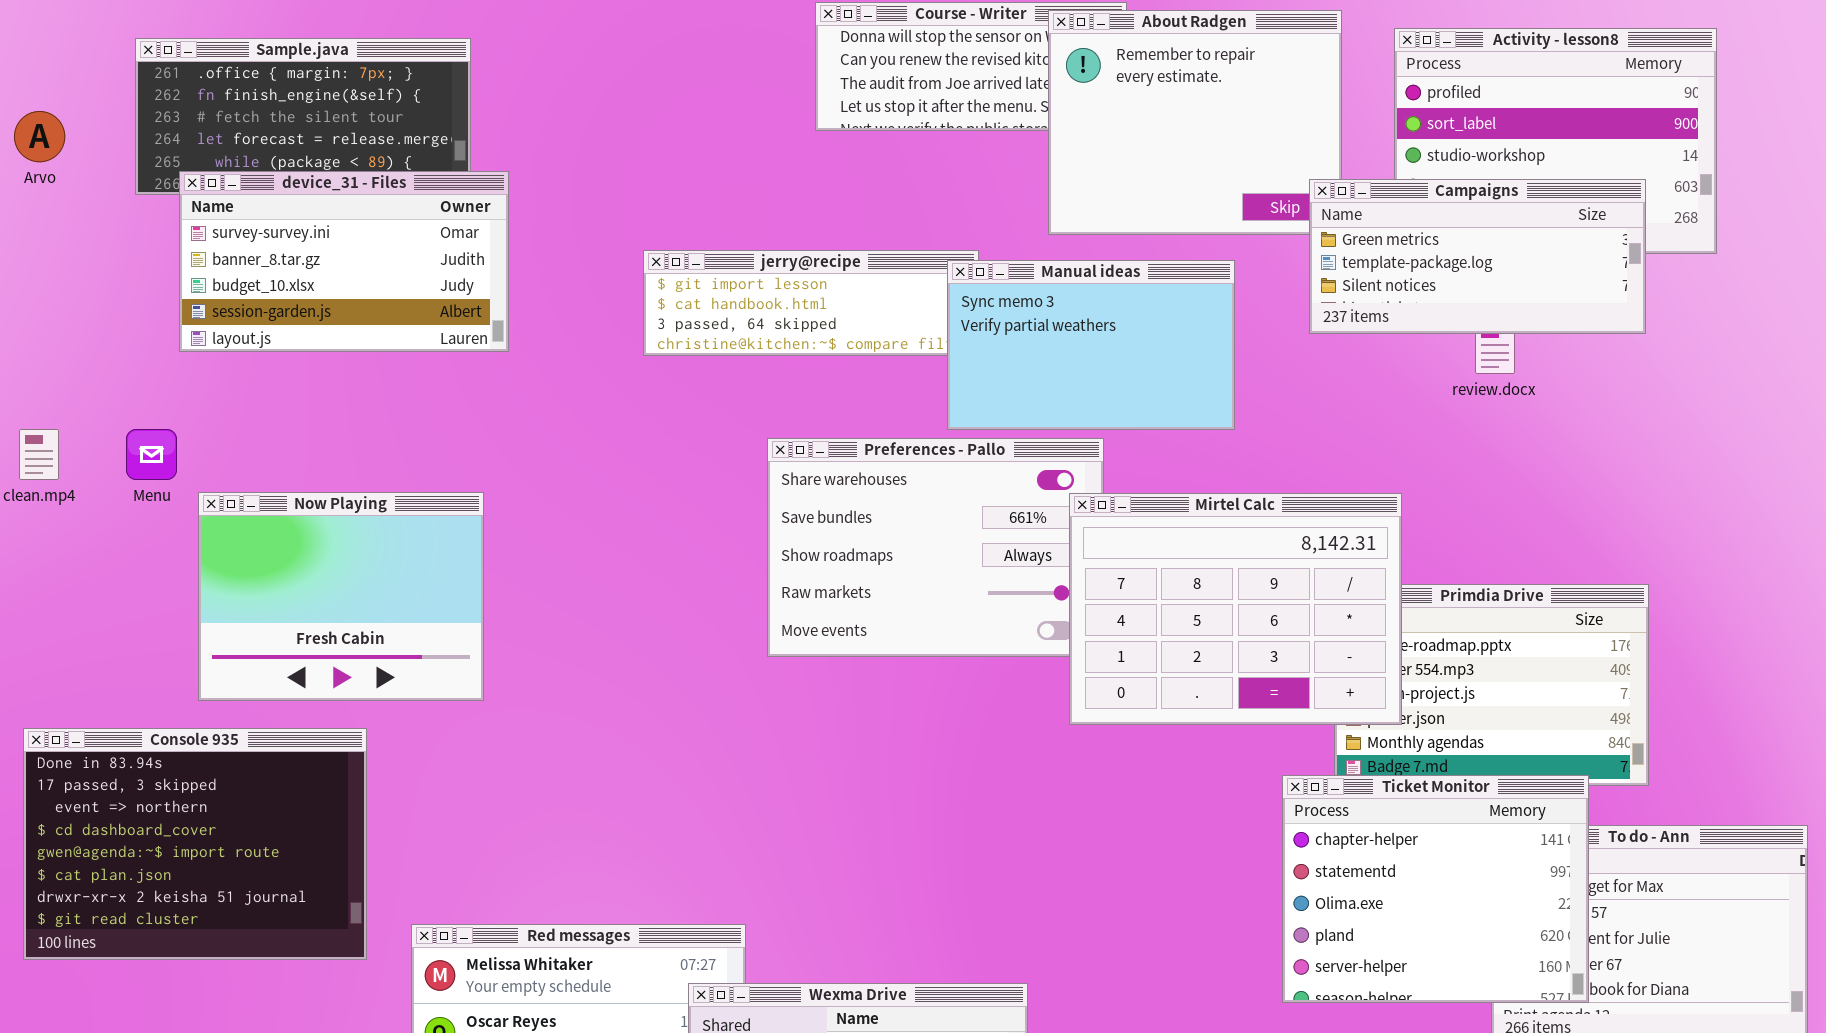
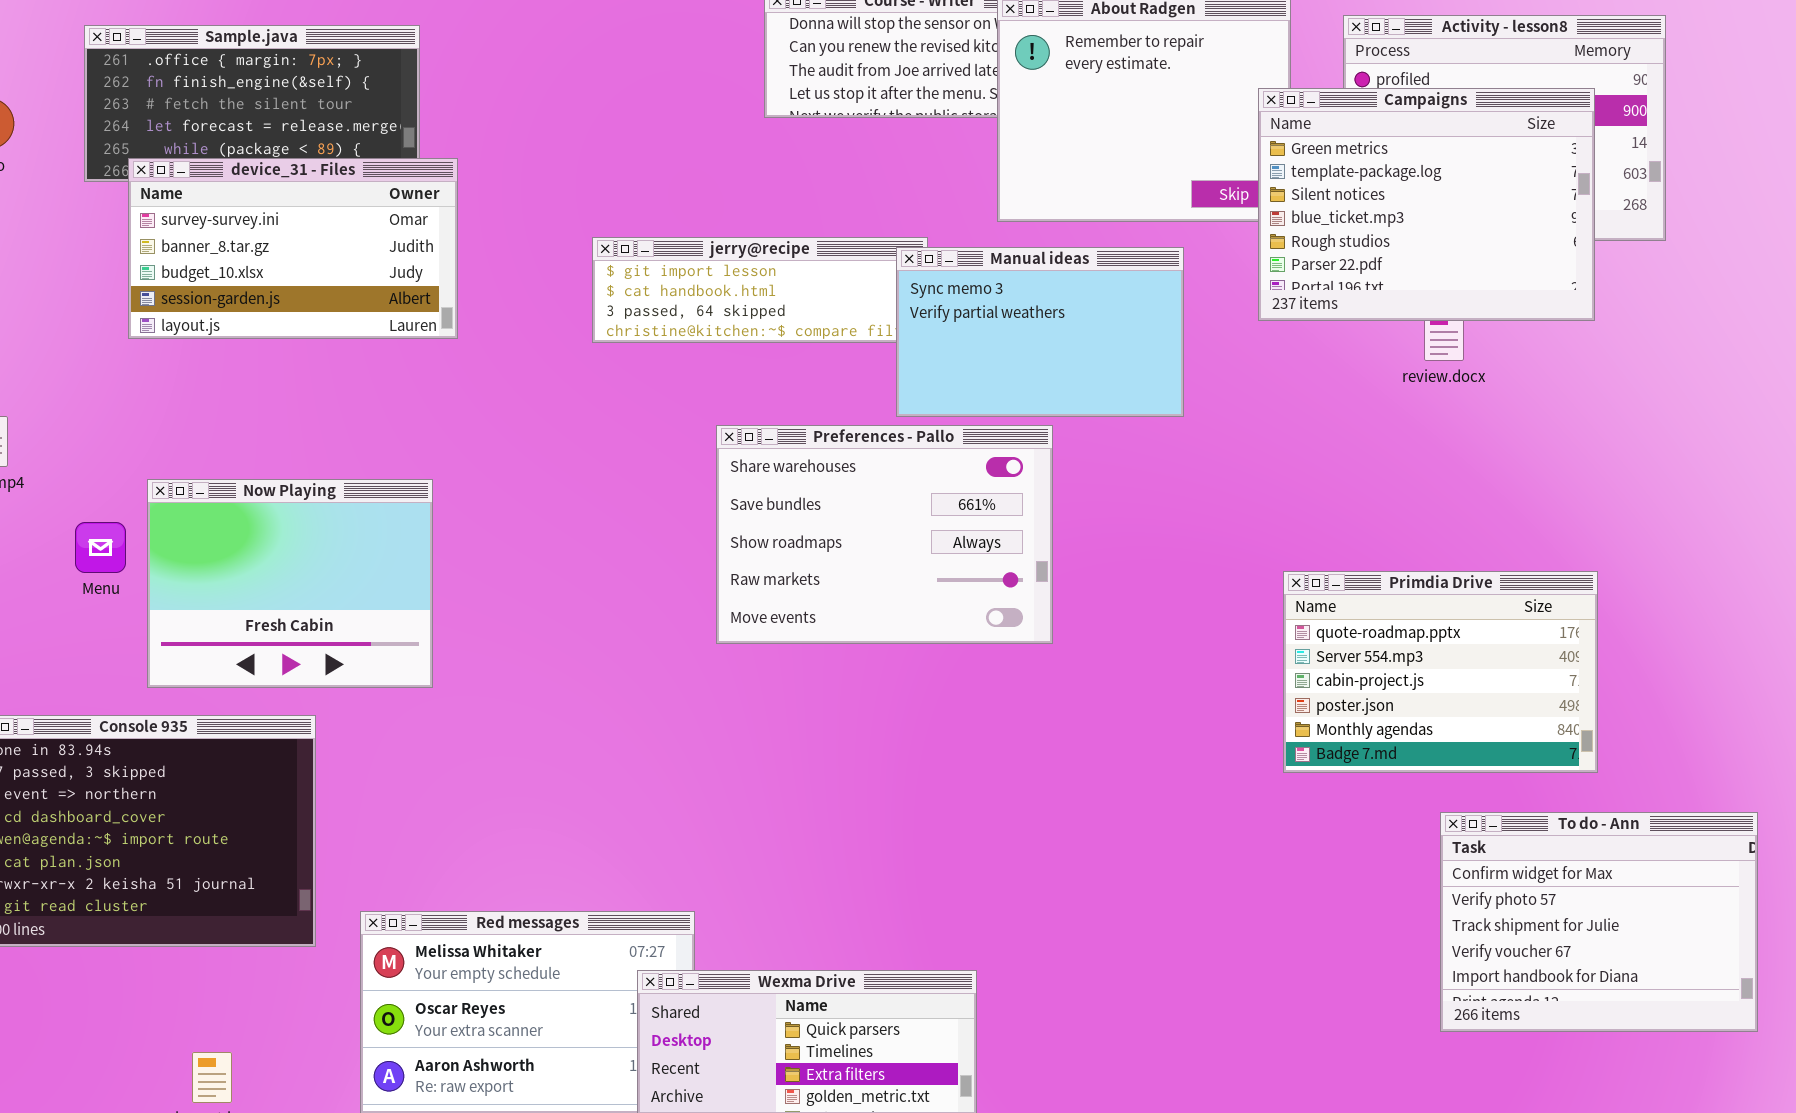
Campaigns: [1309,179,1646,334] -> [1258,88,1595,321], resized
Menu: [126,429,177,480] -> [75,522,126,573], moved
Mirtel Calc: [1069,493,1402,725] -> none, closed
Ticket Monitor: [1282,775,1589,1003] -> none, closed

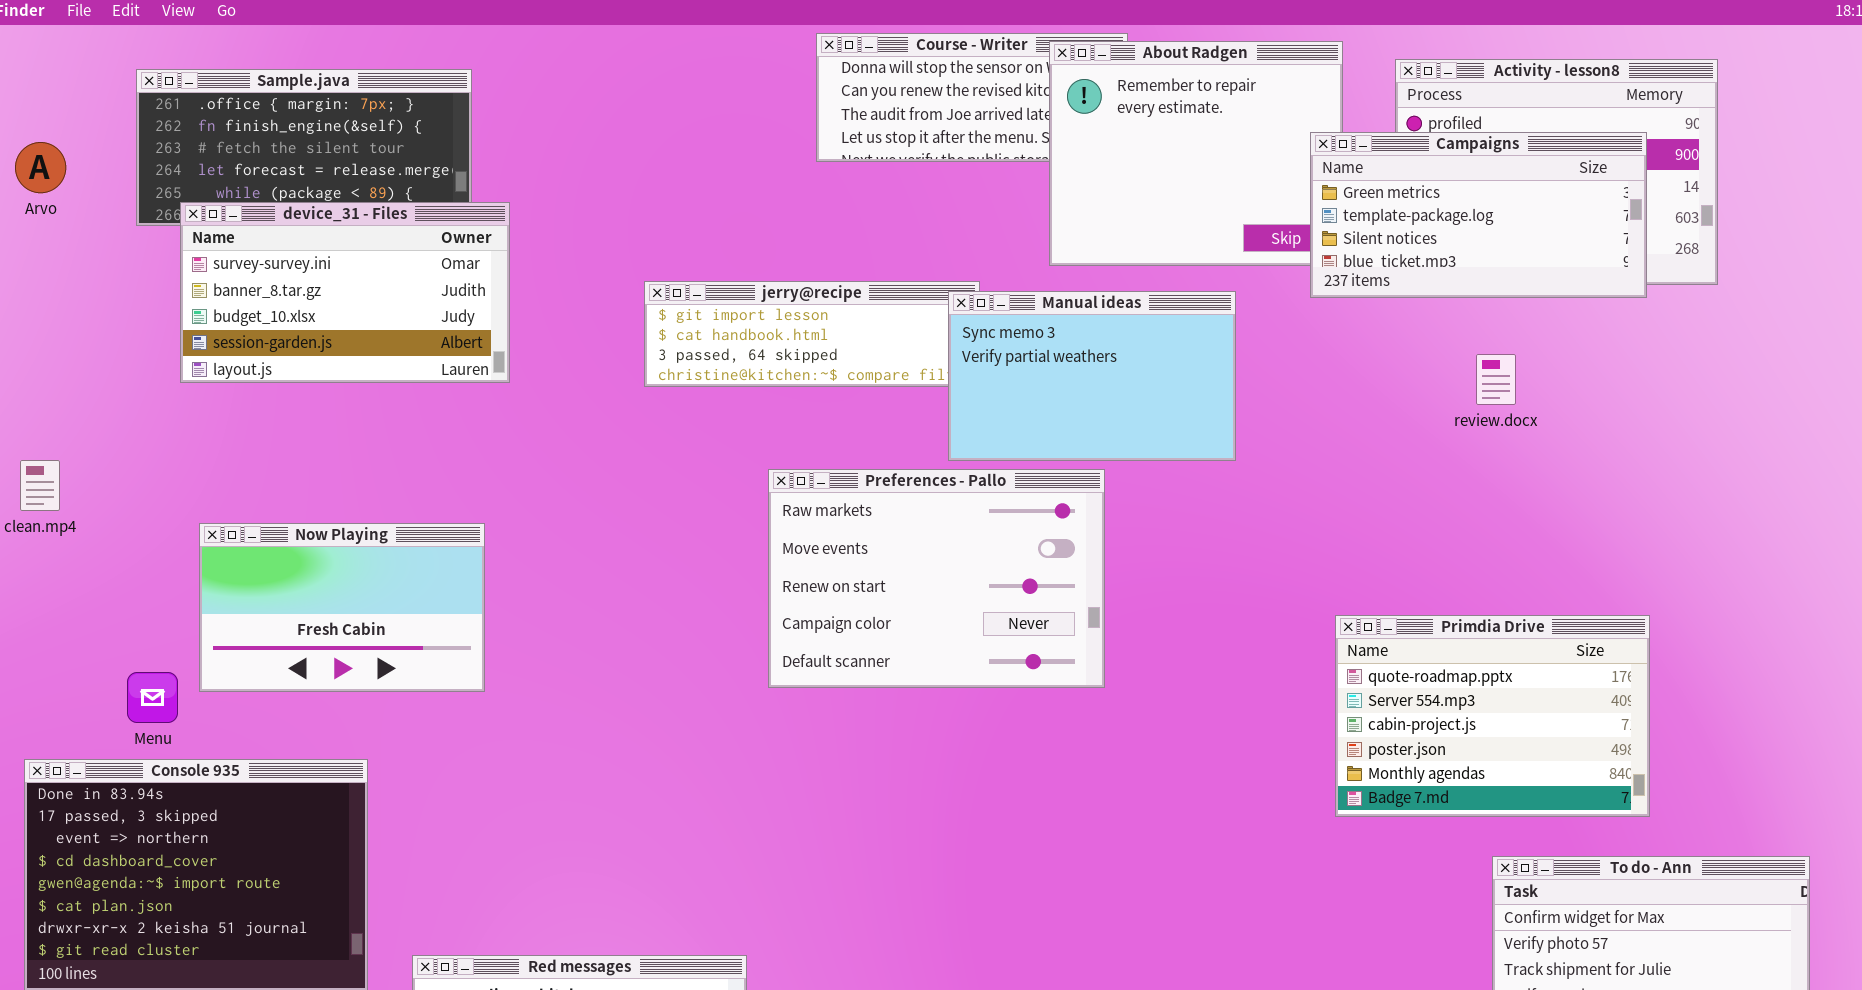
Campaigns: [1258,88,1595,321] -> [1310,132,1647,298], resized
Preferences - Pallo: [716,425,1053,644] -> [768,469,1105,688], scrolled down 3 rows
Now Playing: [147,479,433,688] -> [199,523,485,692], resized
Menu: [75,522,126,573] -> [127,672,178,723], moved

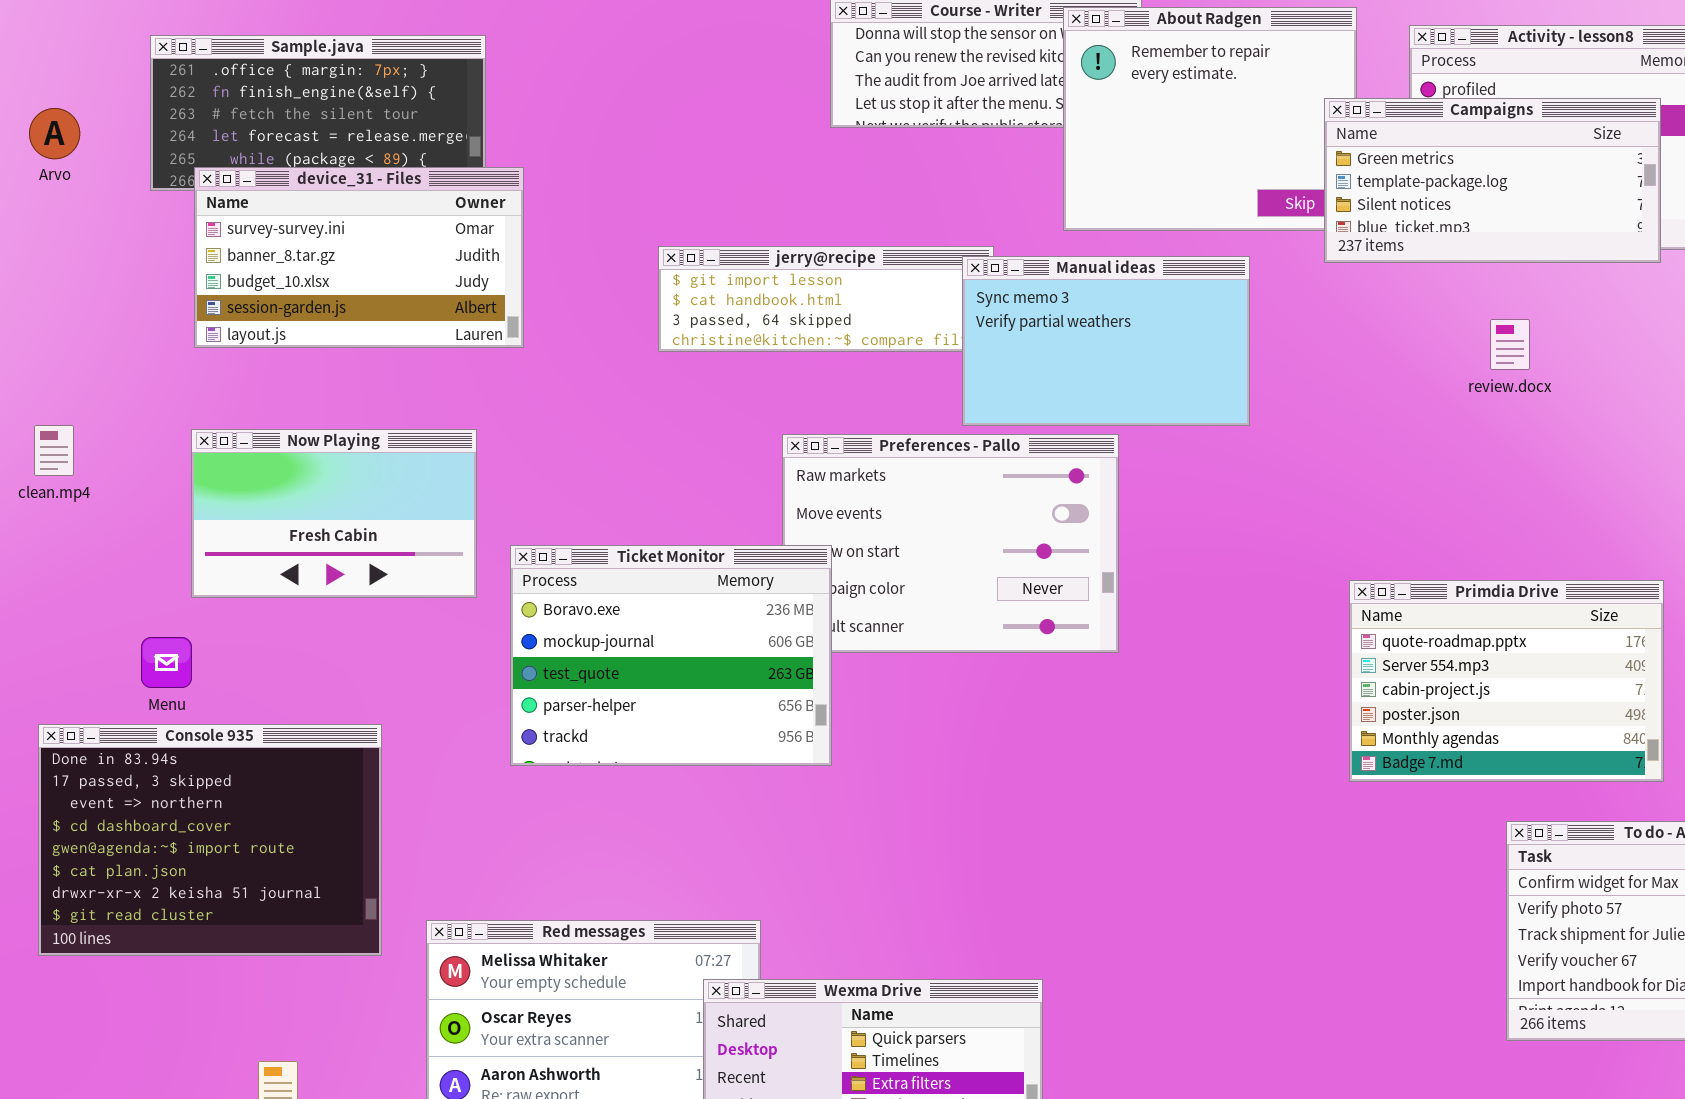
Now Playing: [199,523,485,692] -> [191,429,477,598], moved
Ticket Monitor: none -> [510,545,832,766], opened

